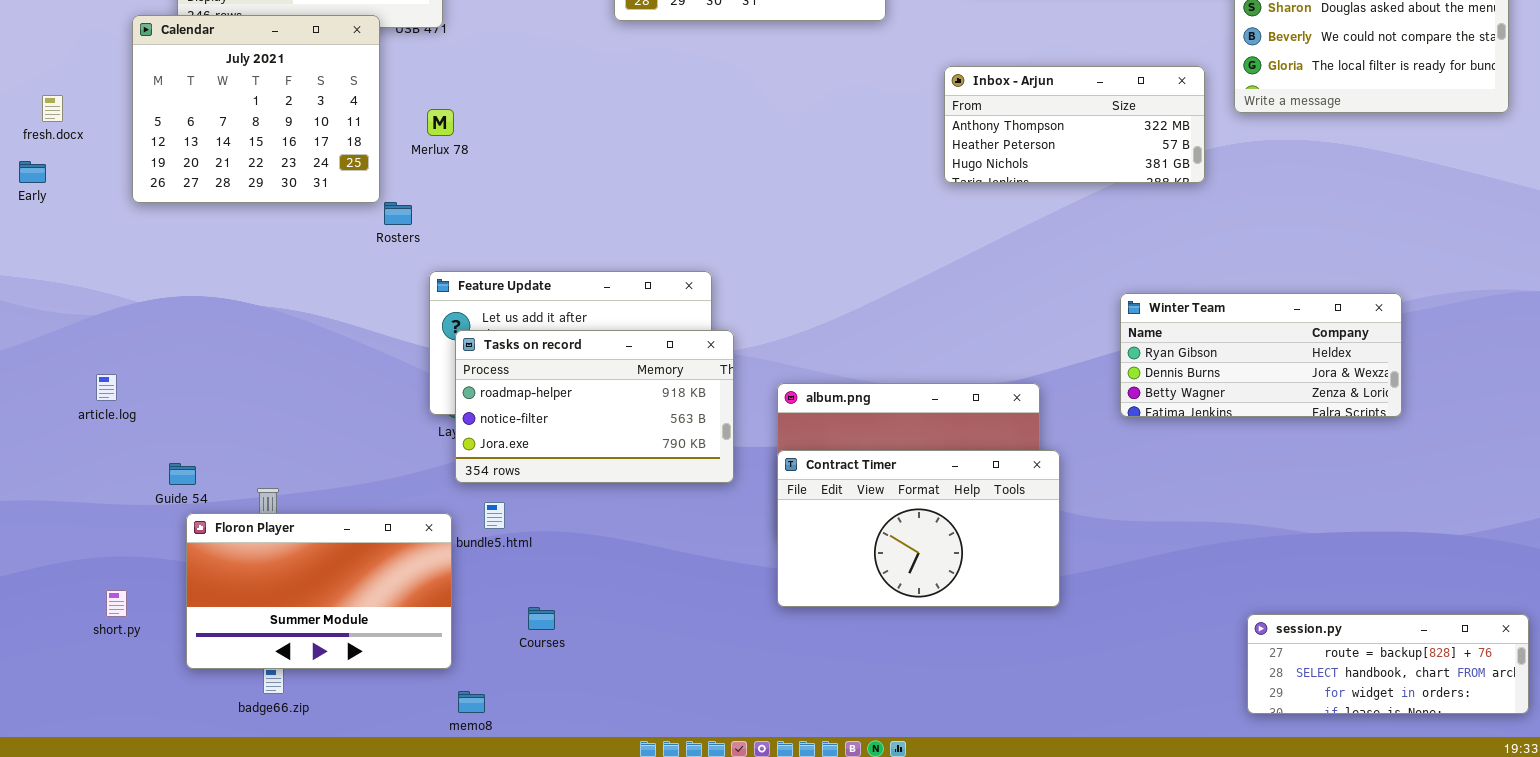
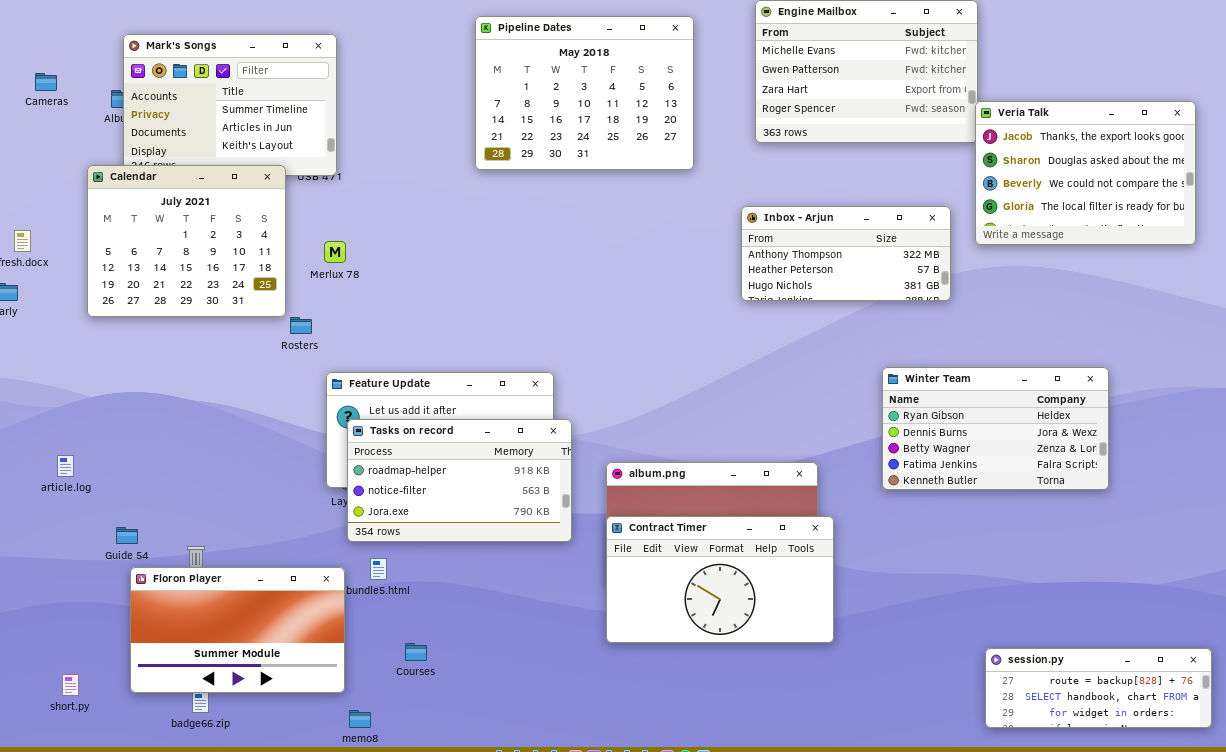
Winter Team: [1120,293,1402,417] -> [882,367,1109,490], resized
short.py: [106,590,127,617] -> [62,674,79,696], moved

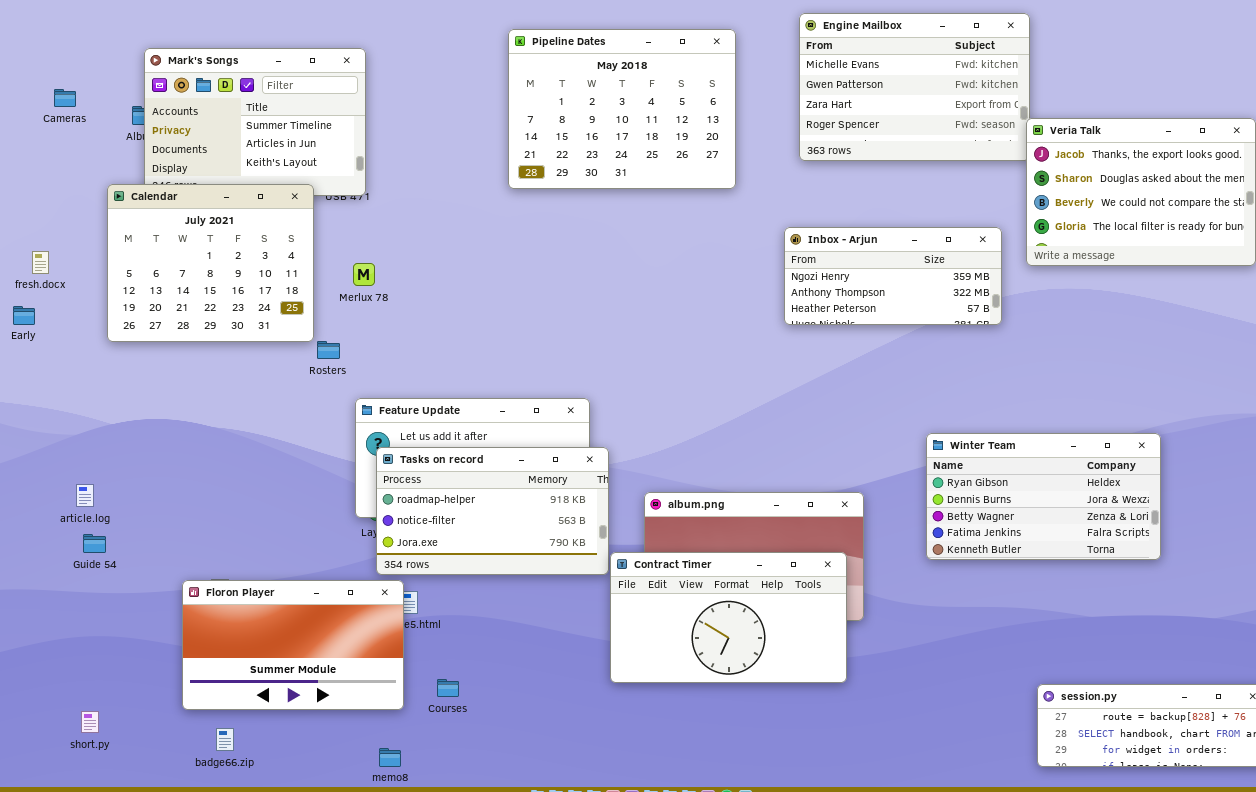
Inbox - Arjun: [741,206,951,301] -> [784,227,1002,325], scrolled up 1 row
Winter Team: [882,367,1109,490] -> [926,433,1161,560], moved
Contract Timer: [606,516,834,643] -> [610,552,847,683], moved
Guide 54: [116,527,138,544] -> [83,534,106,553], moved
Floron Player: [130,567,345,693] -> [182,580,404,710], moved

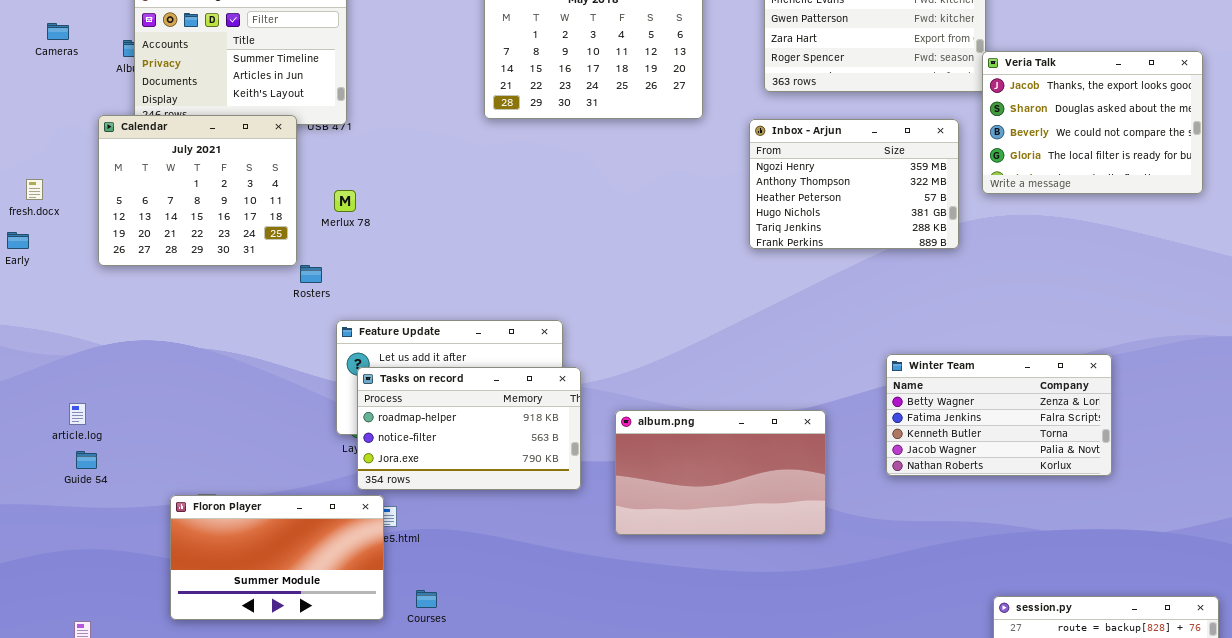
Inbox - Arjun: [784,227,1002,325] -> [749,119,959,249], resized
Winter Team: [926,433,1161,560] -> [886,354,1112,476], scrolled down 2 rows
Contract Timer: [610,552,847,683] -> none, closed

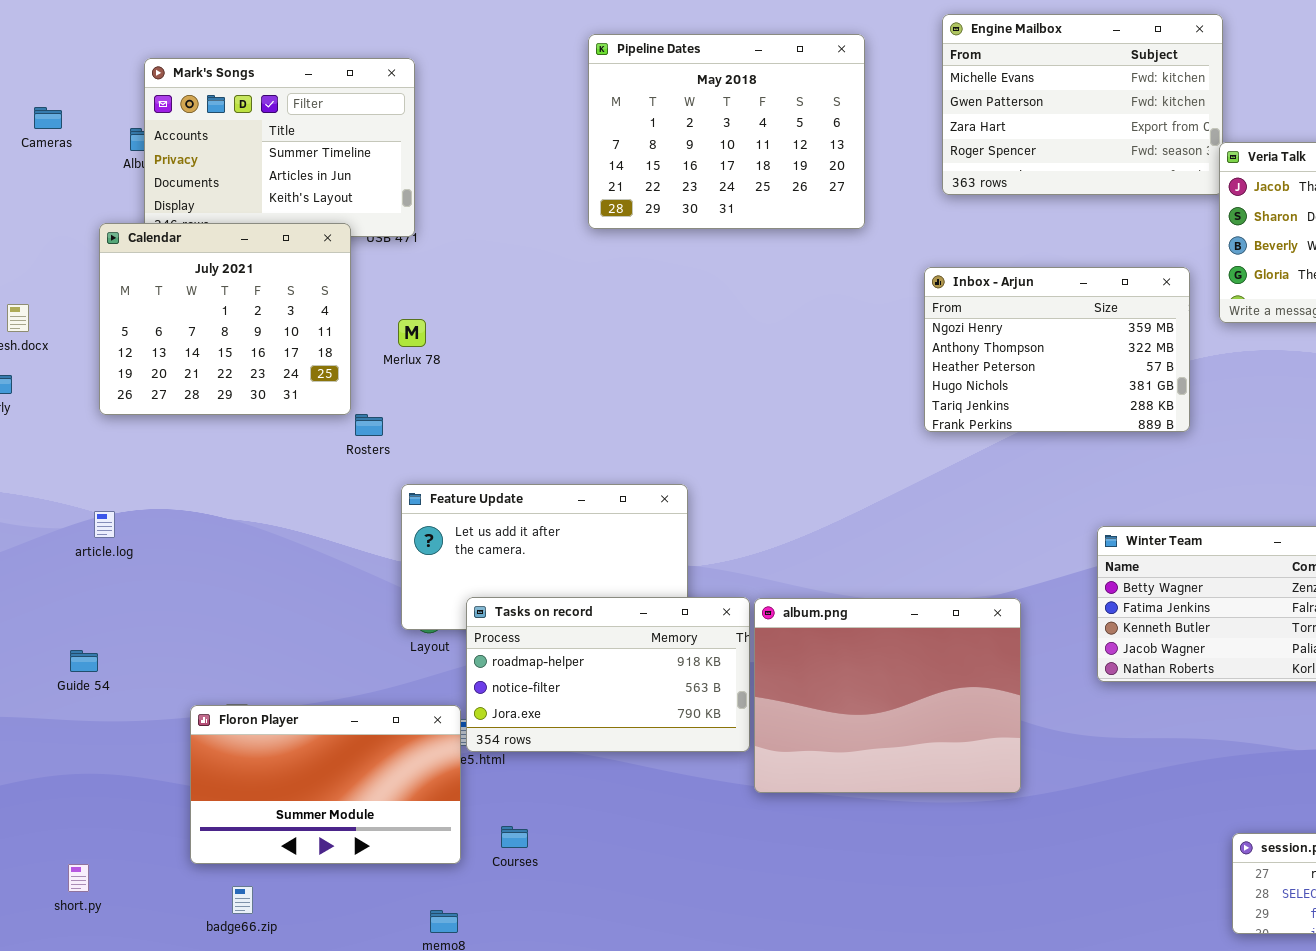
Inbox - Arjun: [749,119,959,249] -> [924,267,1190,432], moved
Tasks on record: [357,367,581,490] -> [466,597,750,752], moved
article.log: [69,403,86,425] -> [94,511,115,538], moved
album.png: [615,410,826,535] -> [754,598,1021,793], resized

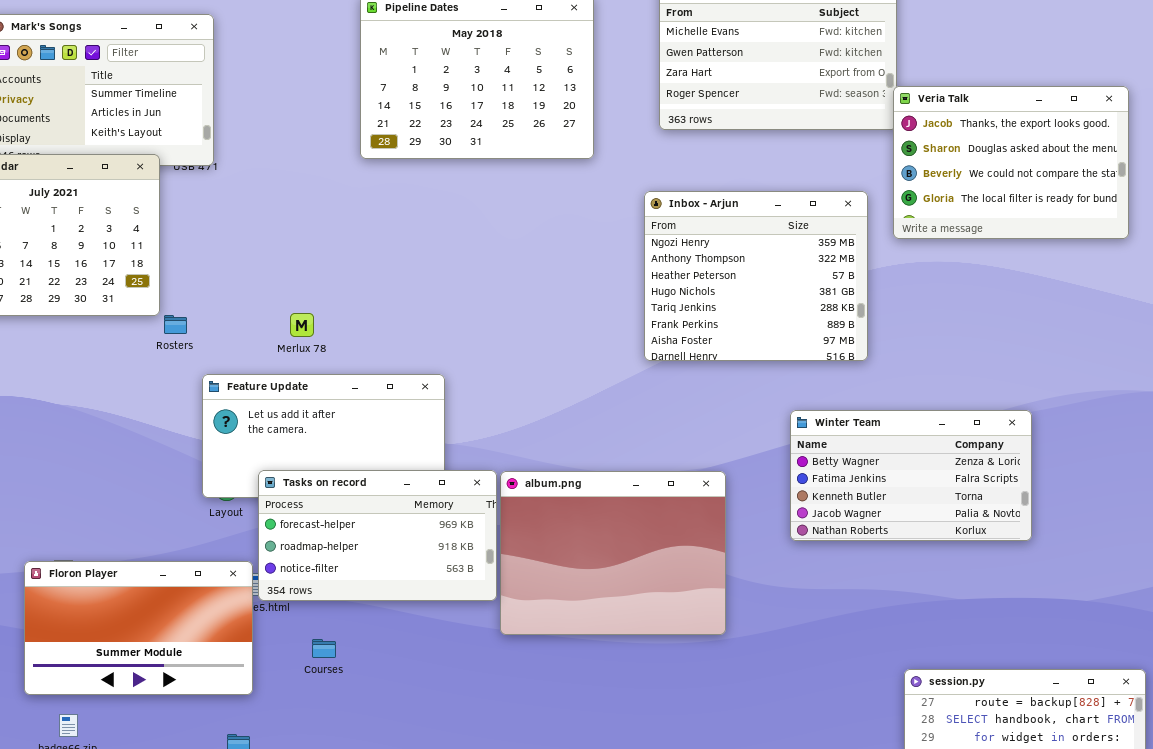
Inbox - Arjun: [924,267,1190,432] -> [644,191,868,361], resized
Merlux 78: [398,319,426,347] -> [290,313,314,337], moved
Tasks on record: [466,597,750,752] -> [258,470,497,601], scrolled up 1 row
Courses: [501,826,528,848] -> [312,639,336,658], moved

